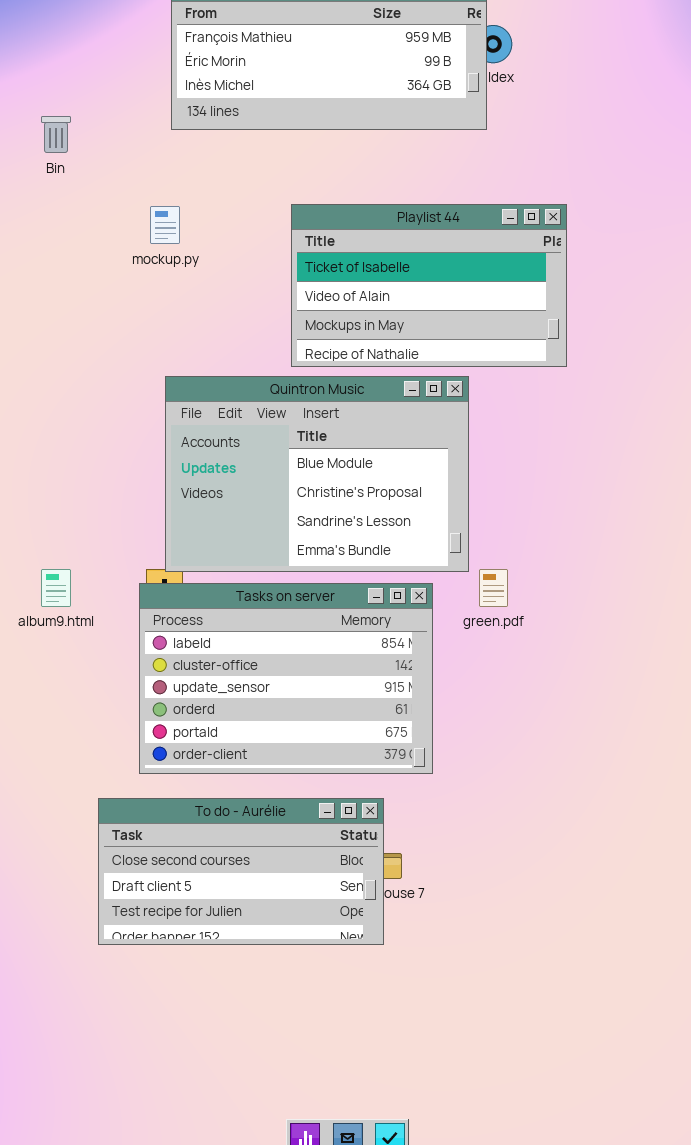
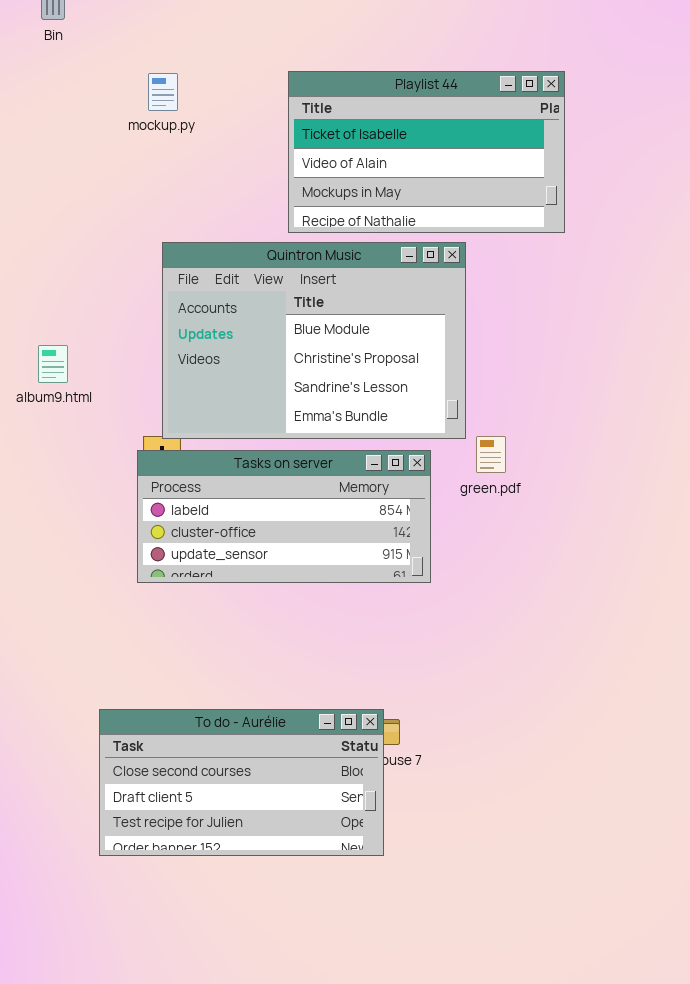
album9.html: [41,569,71,607] -> [38,345,68,383], moved
Tasks on server: [139,583,433,774] -> [137,450,431,583], resized
To do - Aurélie: [98,798,384,945] -> [99,709,384,856], moved

